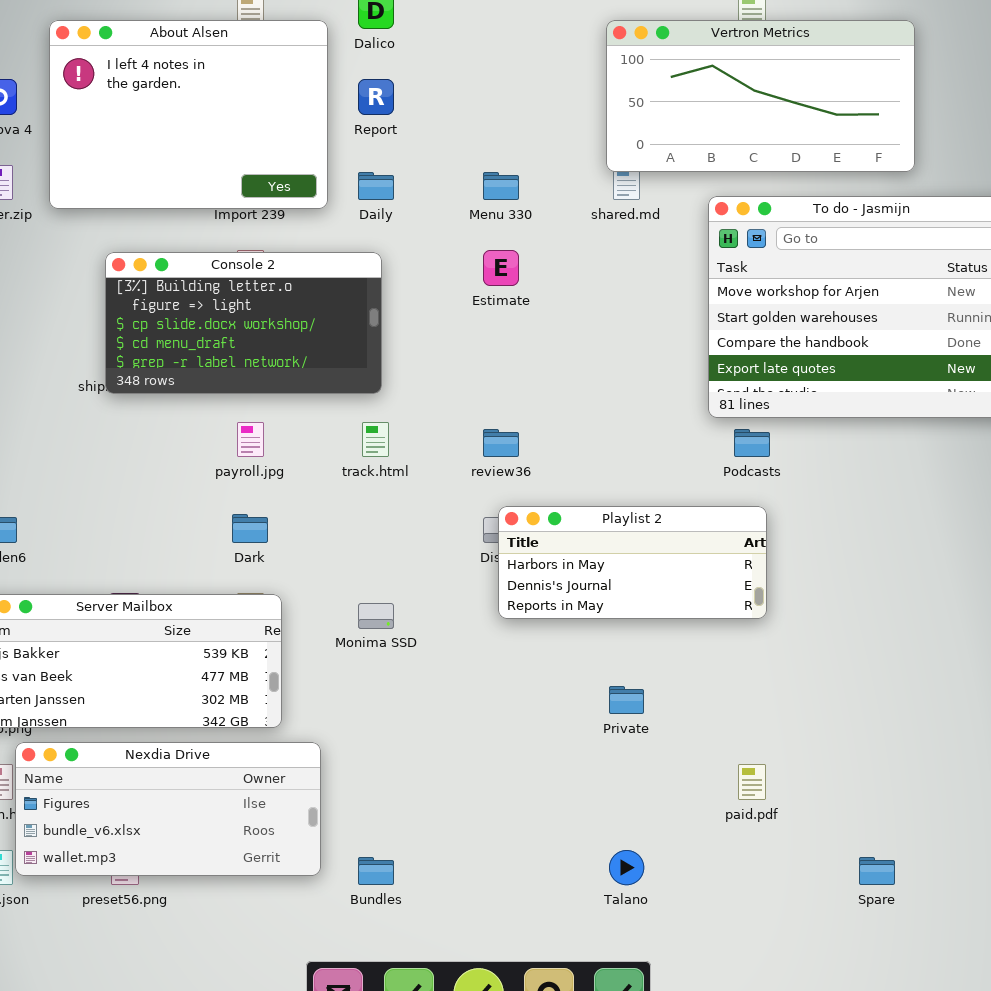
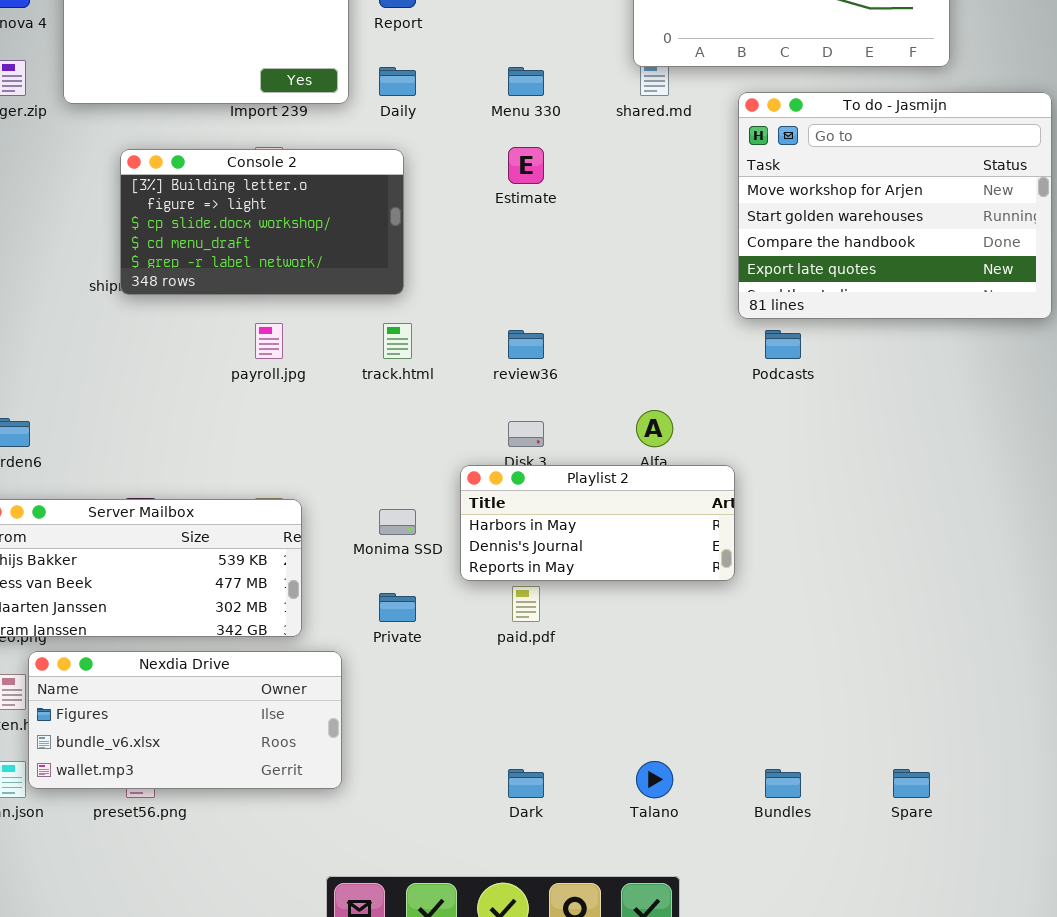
Playlist 2: [498,506,767,619] -> [460,465,735,581], moved
Dark: [232,514,268,543] -> [508,769,544,798], moved
Private: [609,686,644,714] -> [379,593,416,622], moved
paid.pdf: [738,764,766,800] -> [512,586,540,622], moved
Bundles: [358,857,394,885] -> [765,769,801,798], moved

